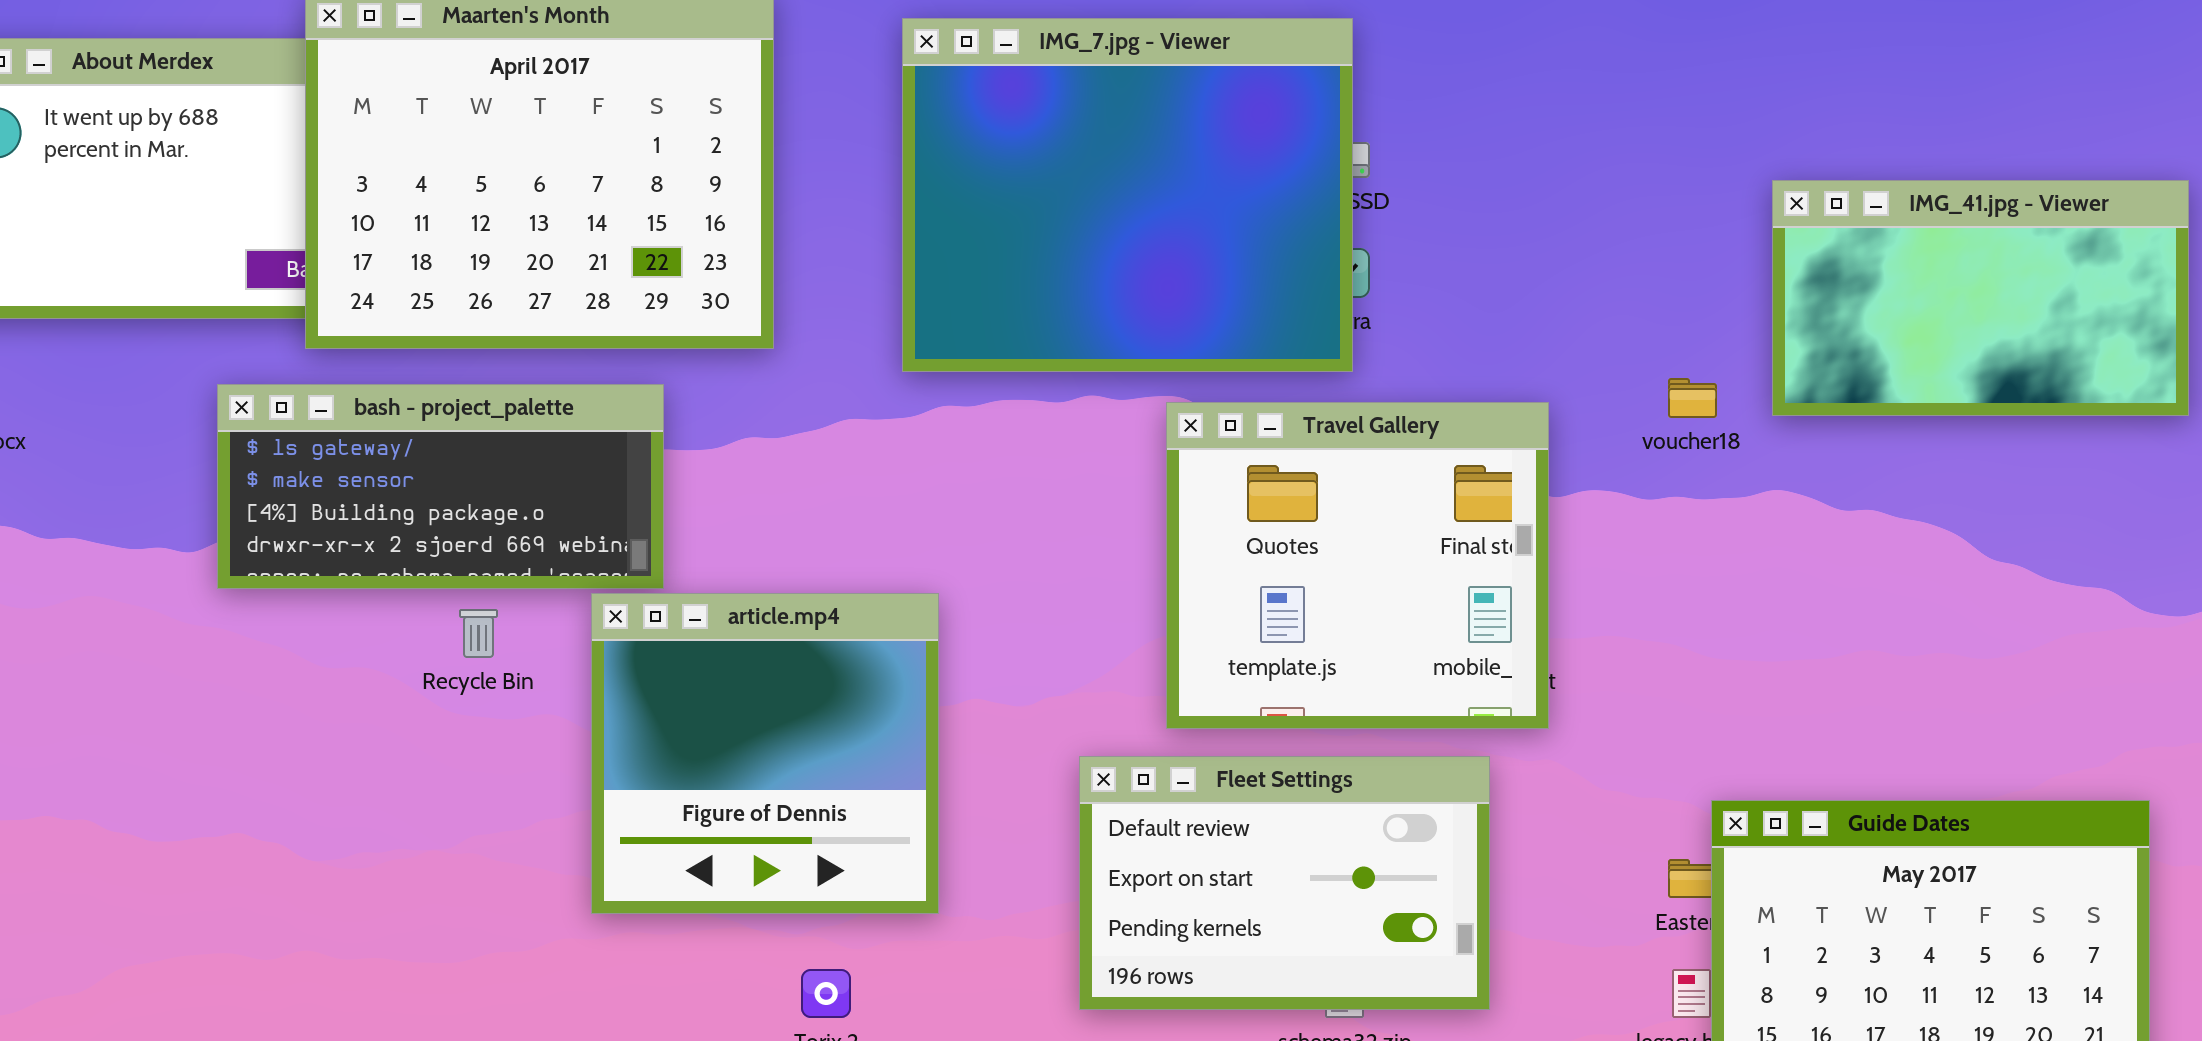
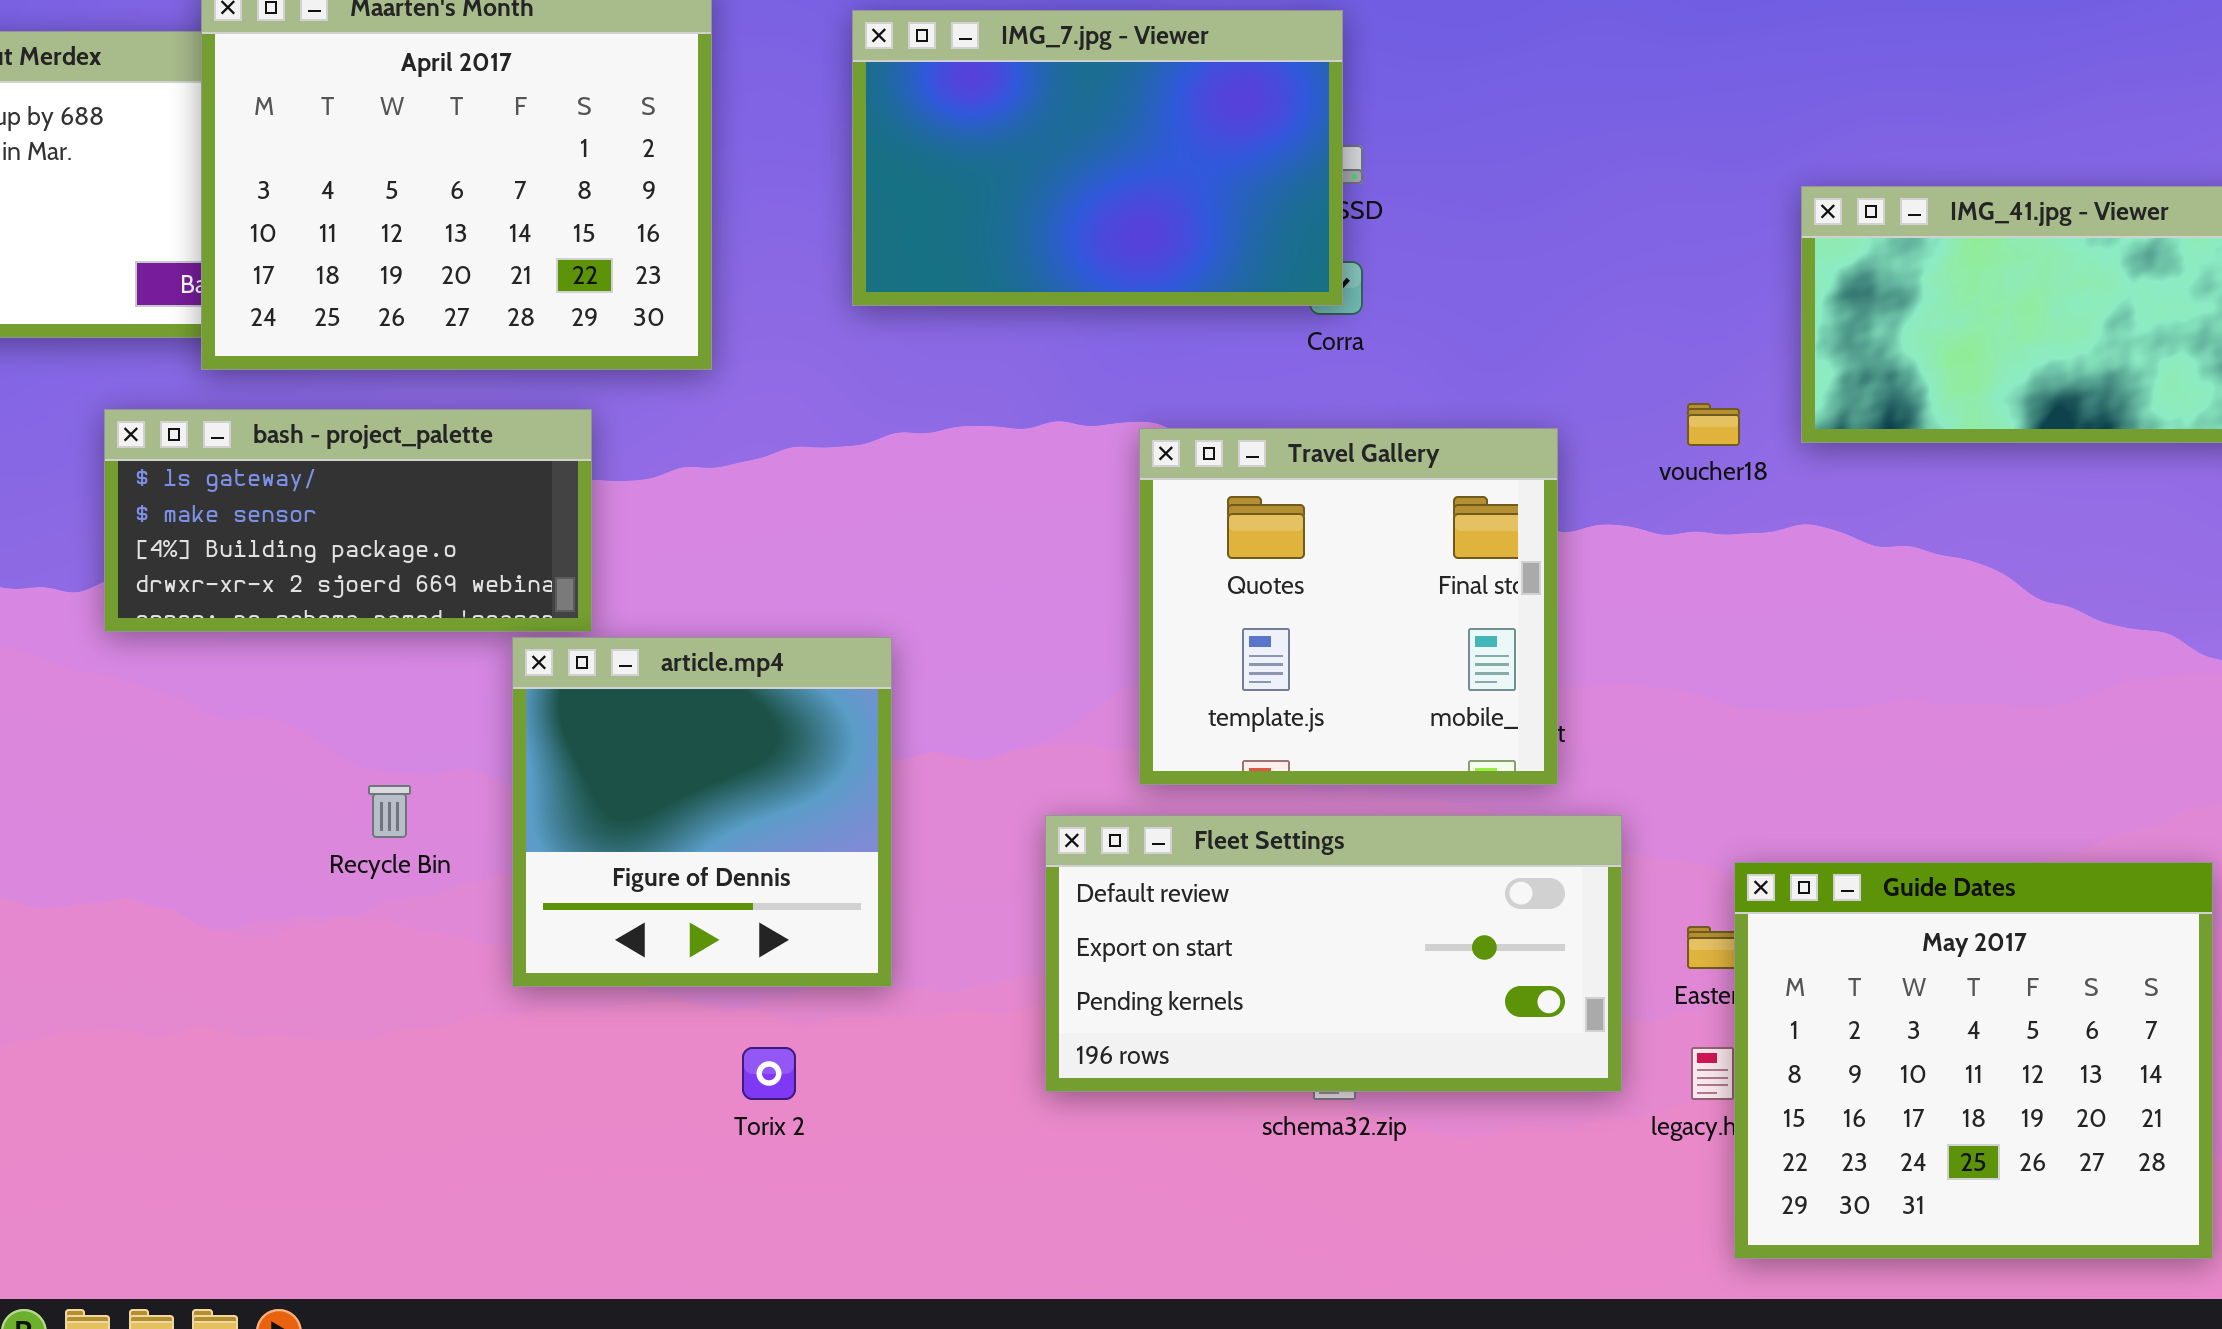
IMG_7.jpg - Viewer: [902,18,1353,372] -> [852,10,1343,306], resized
Recycle Bin: [459,609,498,658] -> [368,785,411,838], moved
Fleet Settings: [1079,756,1490,1010] -> [1045,815,1622,1092], resized

